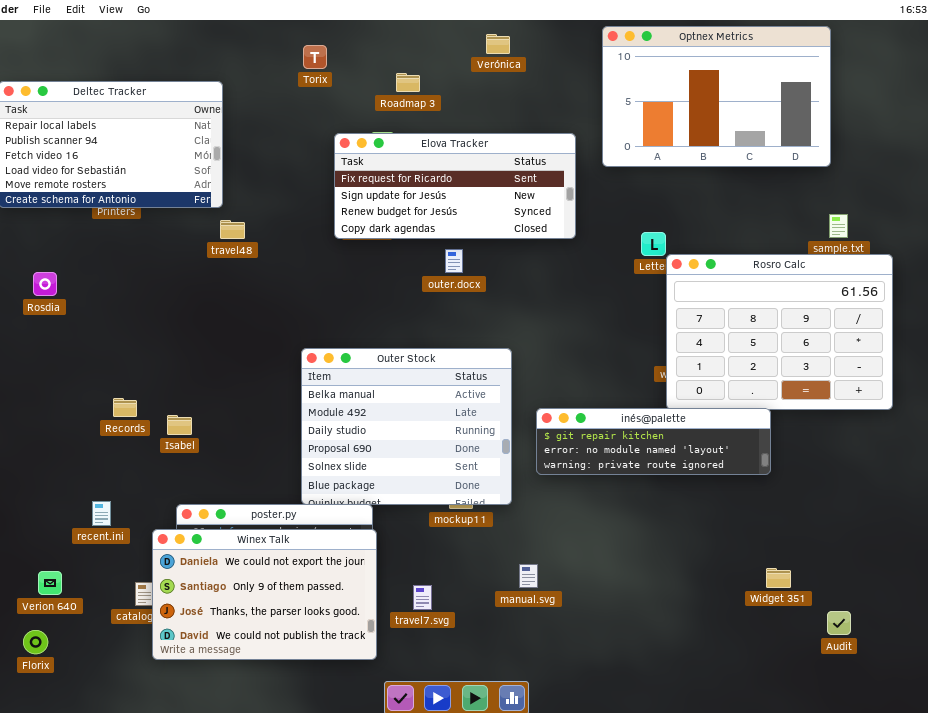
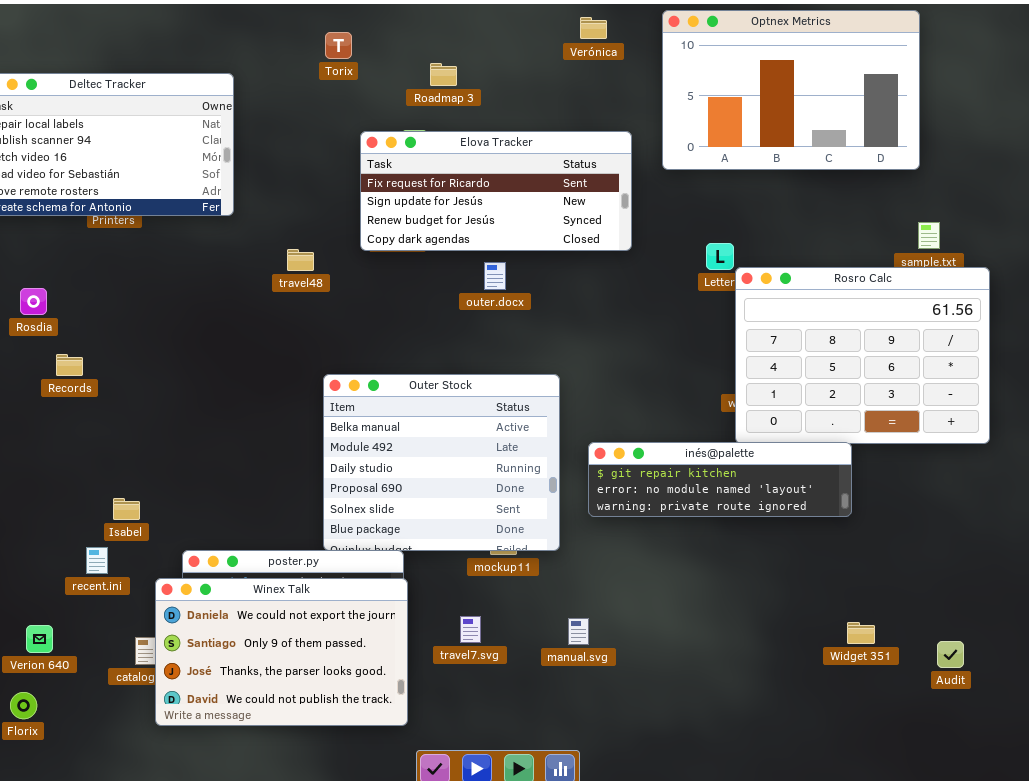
Verónica: [486,34,510,54] -> [580,17,607,39], moved
travel48: [220,220,245,239] -> [287,249,314,271], moved
Records: [113,398,137,417] -> [56,354,83,376], moved
Isabel: [167,415,192,435] -> [113,498,140,520], moved
travel7.svg: [413,585,432,610] -> [460,616,481,643], moved
Audit: [827,611,851,635] -> [937,641,964,668], moved

